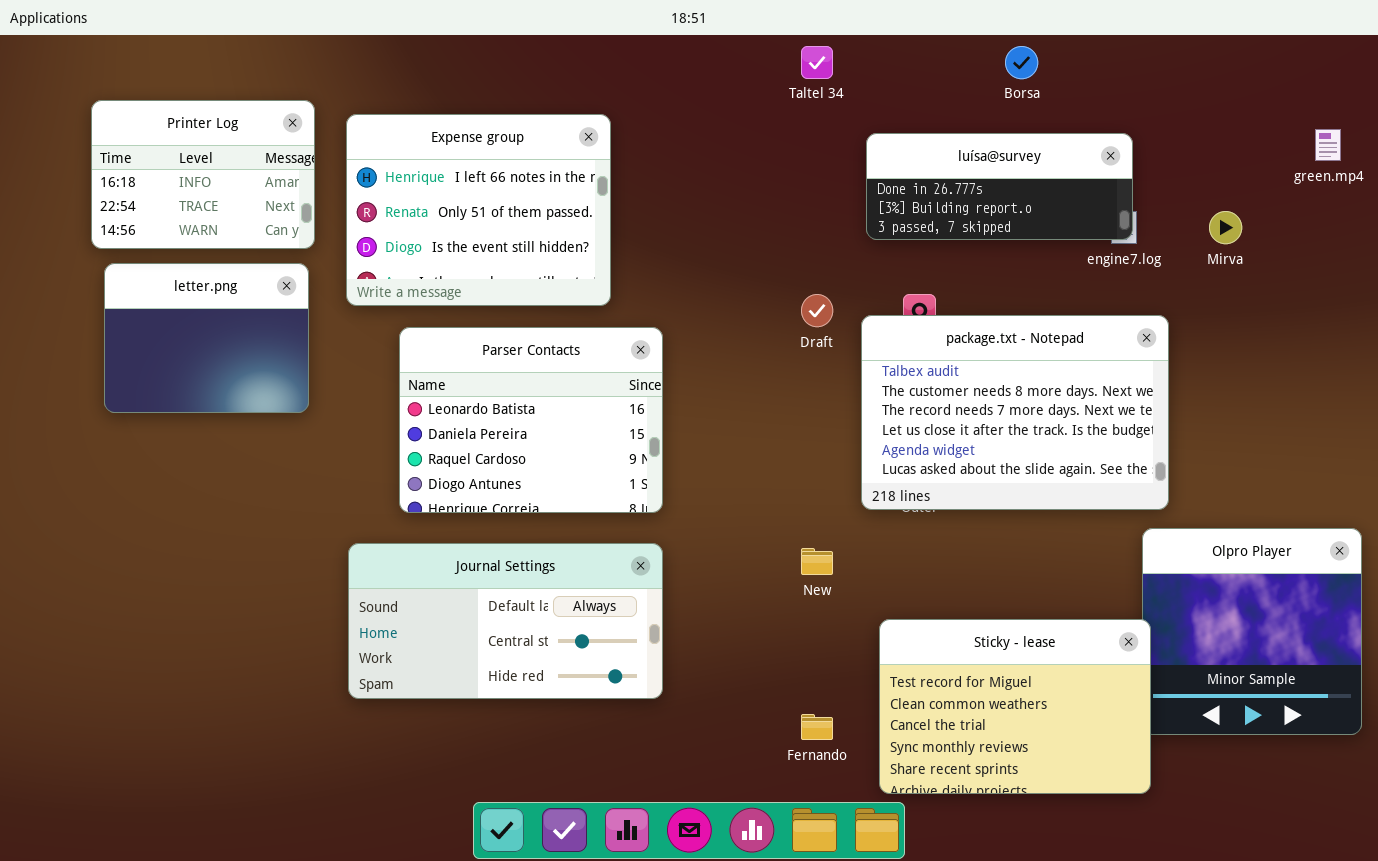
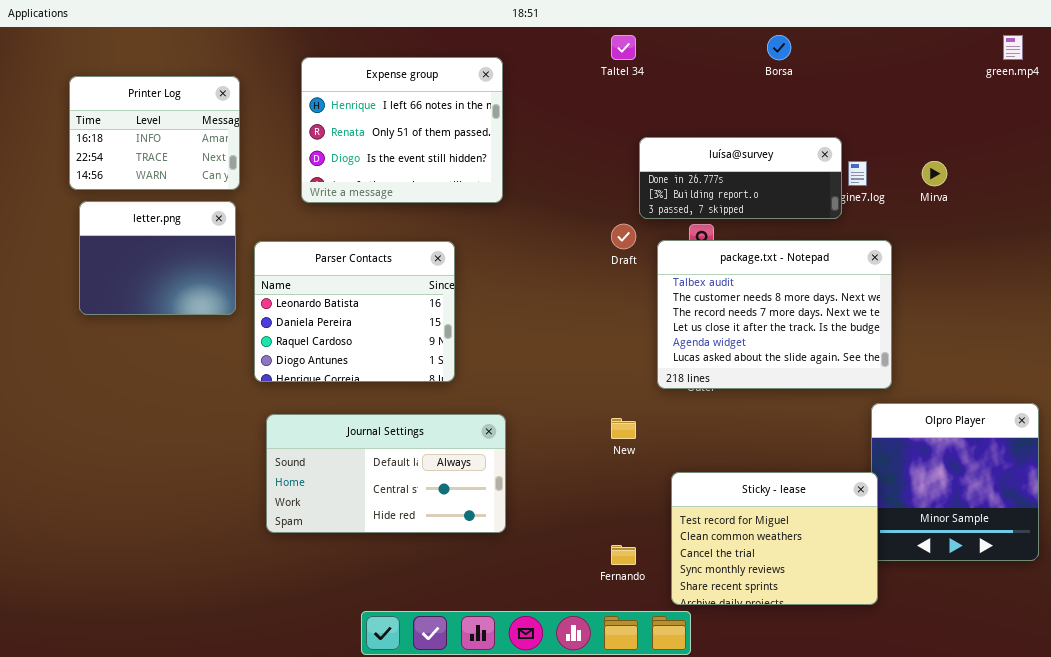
Expense group: [346,114,611,306] -> [301,57,503,203], moved
green.mp4: [1315,129,1341,161] -> [1003,35,1023,60], moved
luísa@survey: [866,133,1133,240] -> [639,137,842,219], moved
Parser Contacts: [399,327,663,513] -> [254,241,455,382], moved

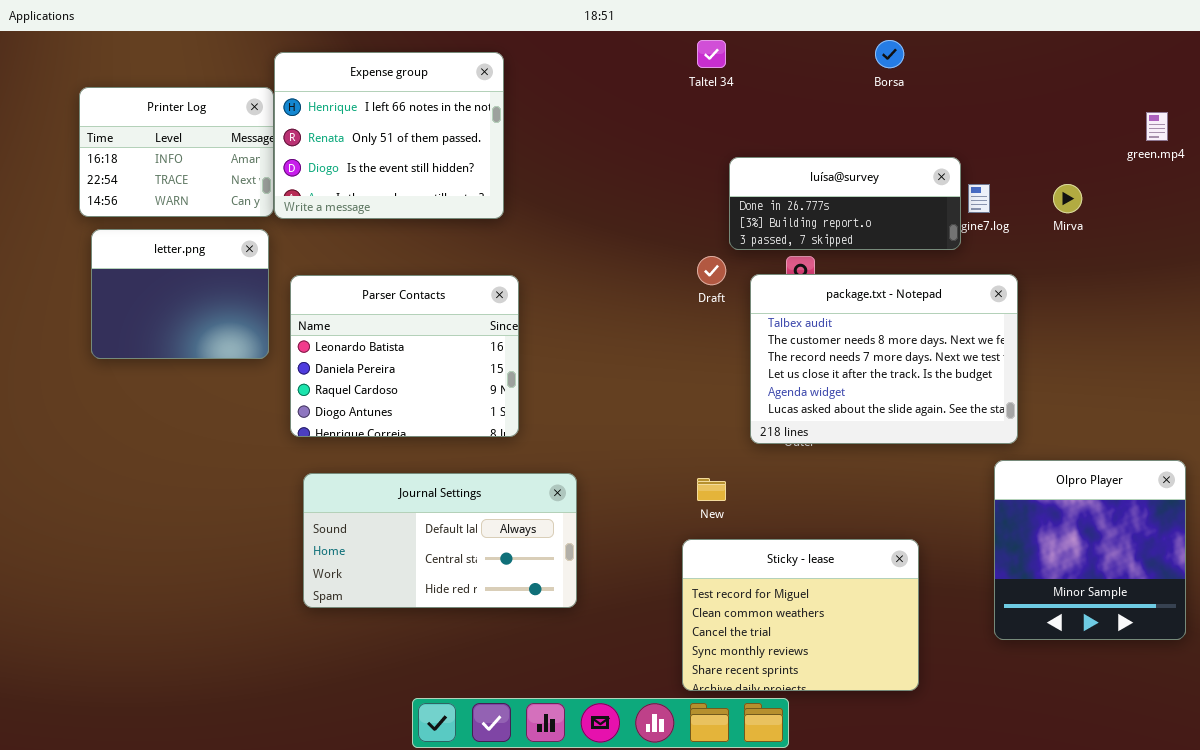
green.mp4: [1003,35,1023,60] -> [1146,112,1168,141], moved
Expense group: [301,57,503,203] -> [274,52,504,219], moved
Sticky - lease: [671,472,878,605] -> [682,539,919,691], moved

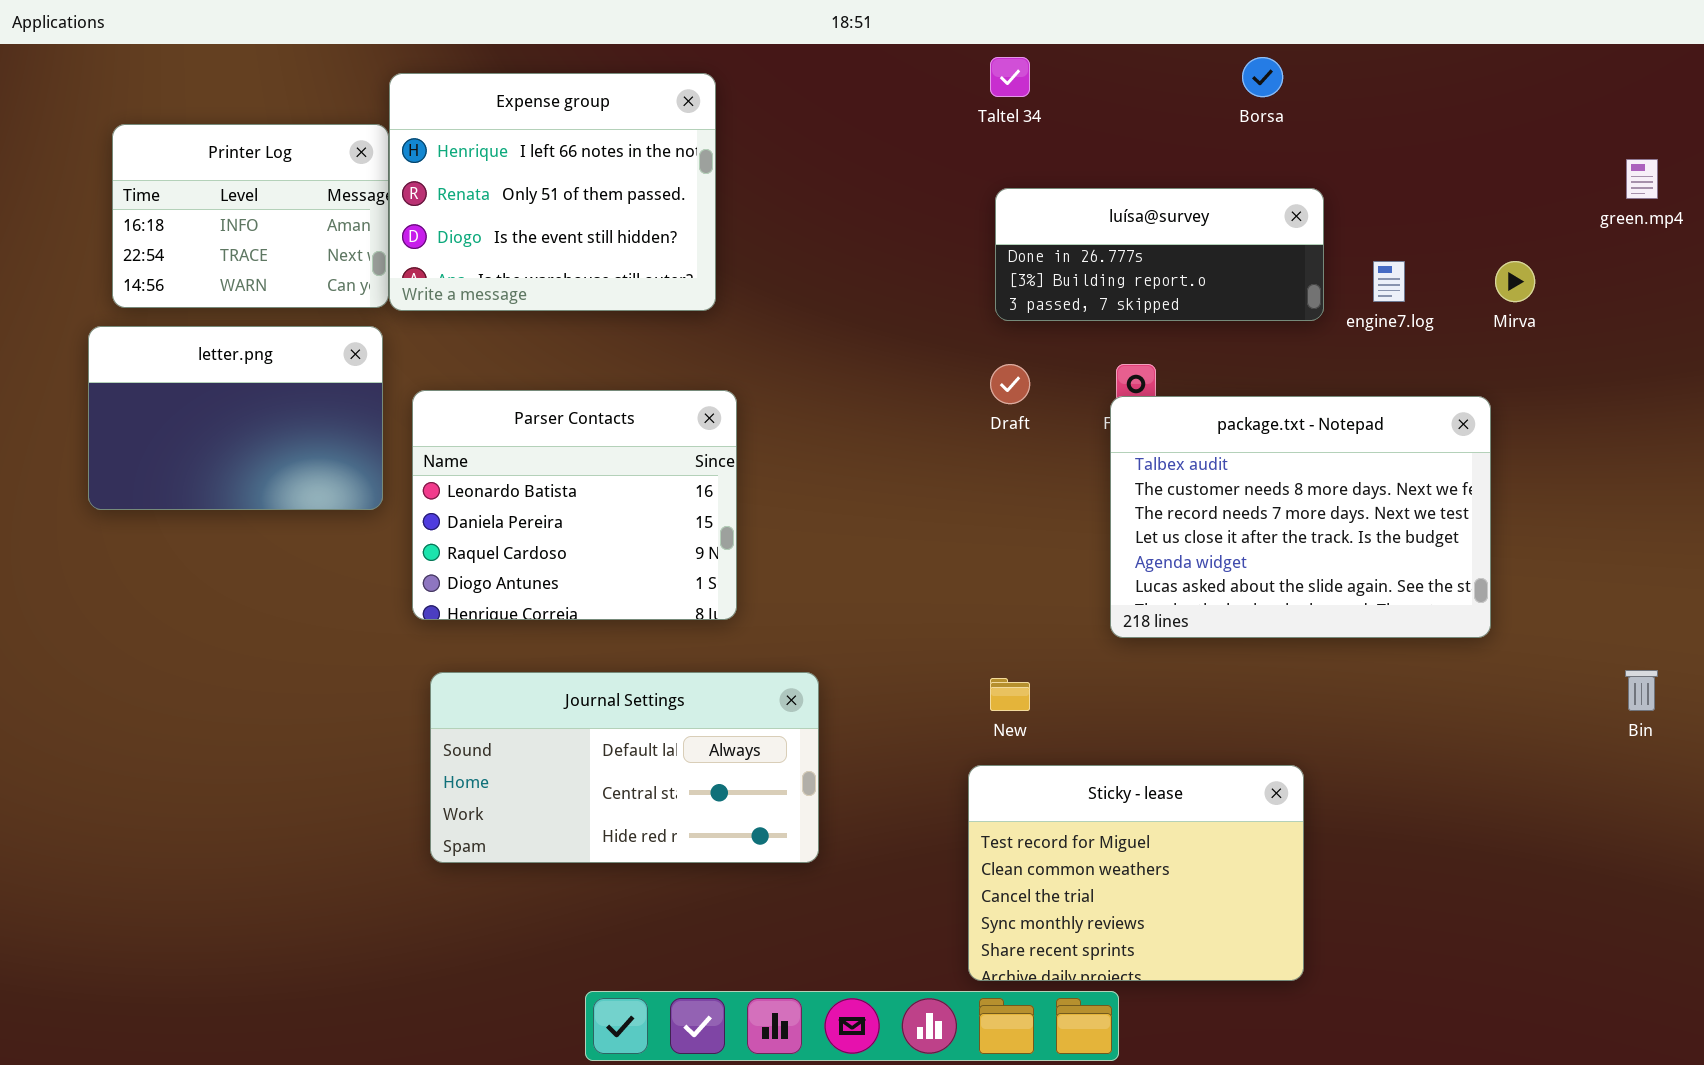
luísa@survey: [729,157,961,250] -> [995,188,1324,321], moved
letter.png: [91,229,269,359] -> [88,326,383,510], resized
package.txt - Notepad: [750,274,1018,444] -> [1110,396,1491,638], moved
Olpro Player: [994,460,1186,640] -> none, closed

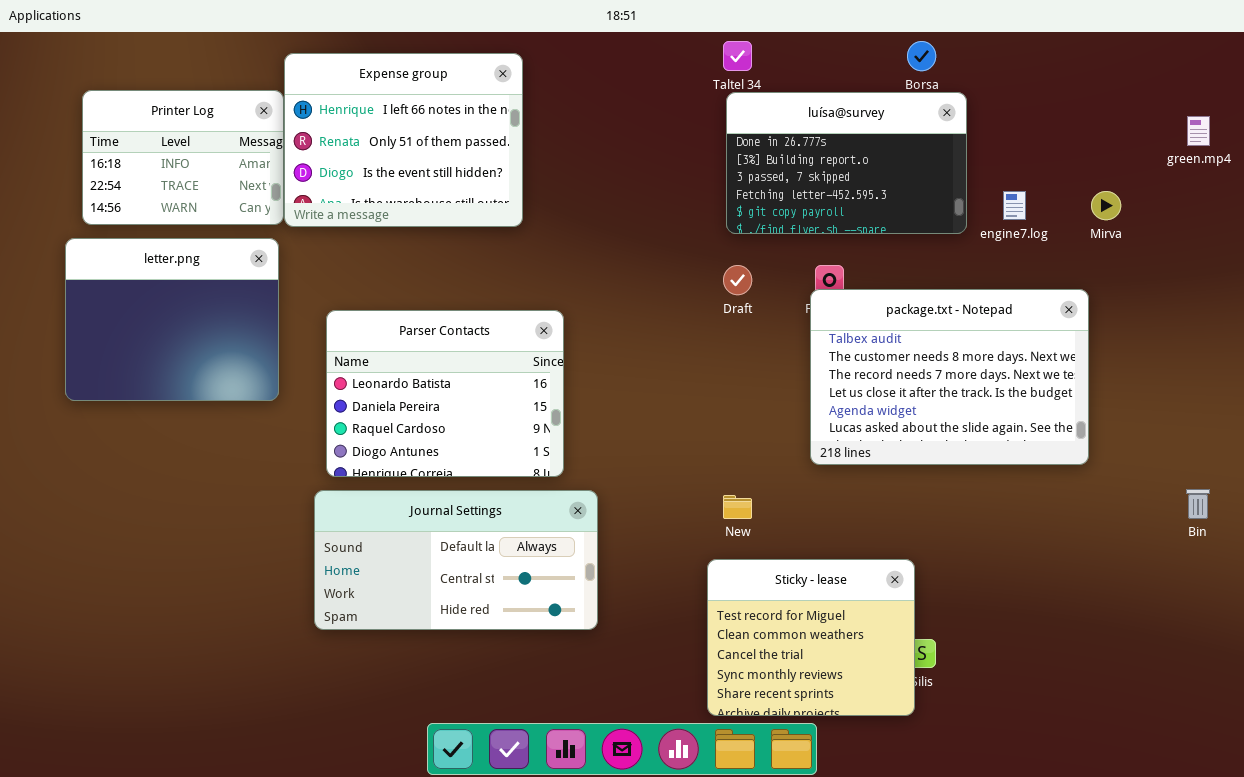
luísa@survey: [995,188,1324,321] -> [726,92,967,234], resized
letter.png: [88,326,383,510] -> [65,238,279,401], resized
Parser Contacts: [412,390,737,620] -> [326,310,564,477], moved
Sticky - lease: [968,765,1304,981] -> [707,559,915,716], resized

